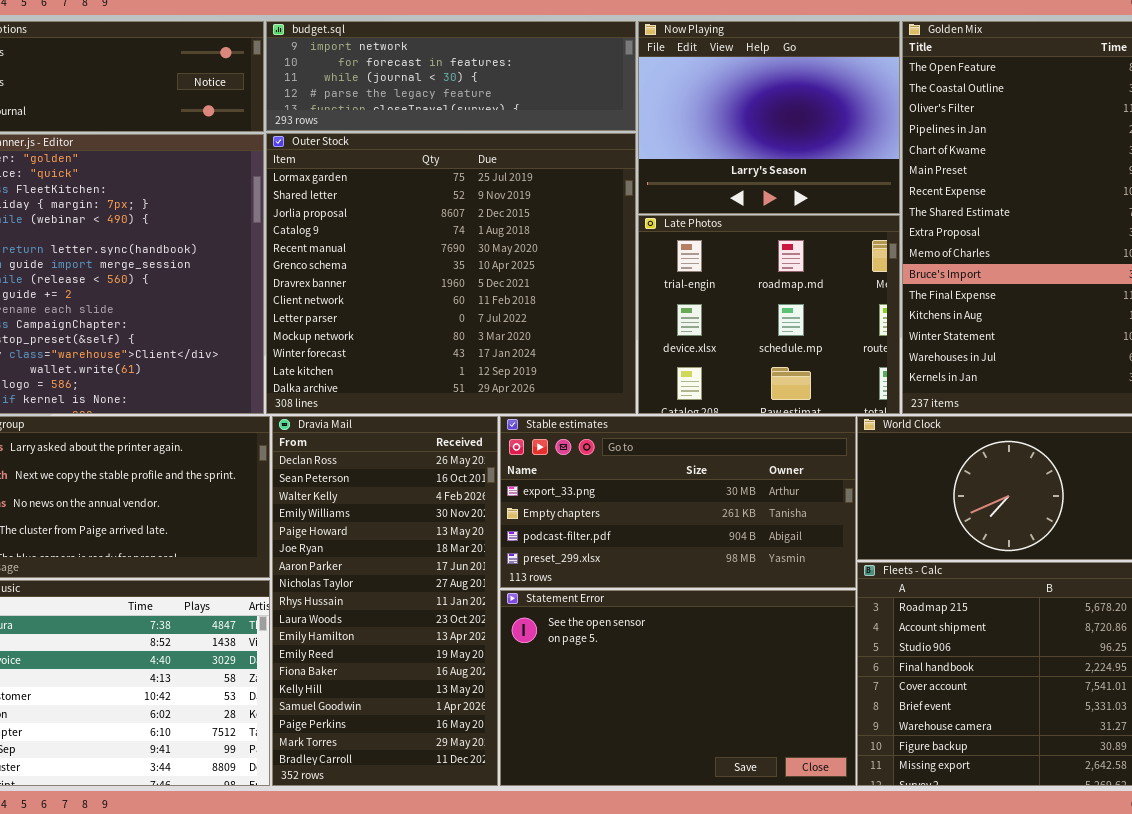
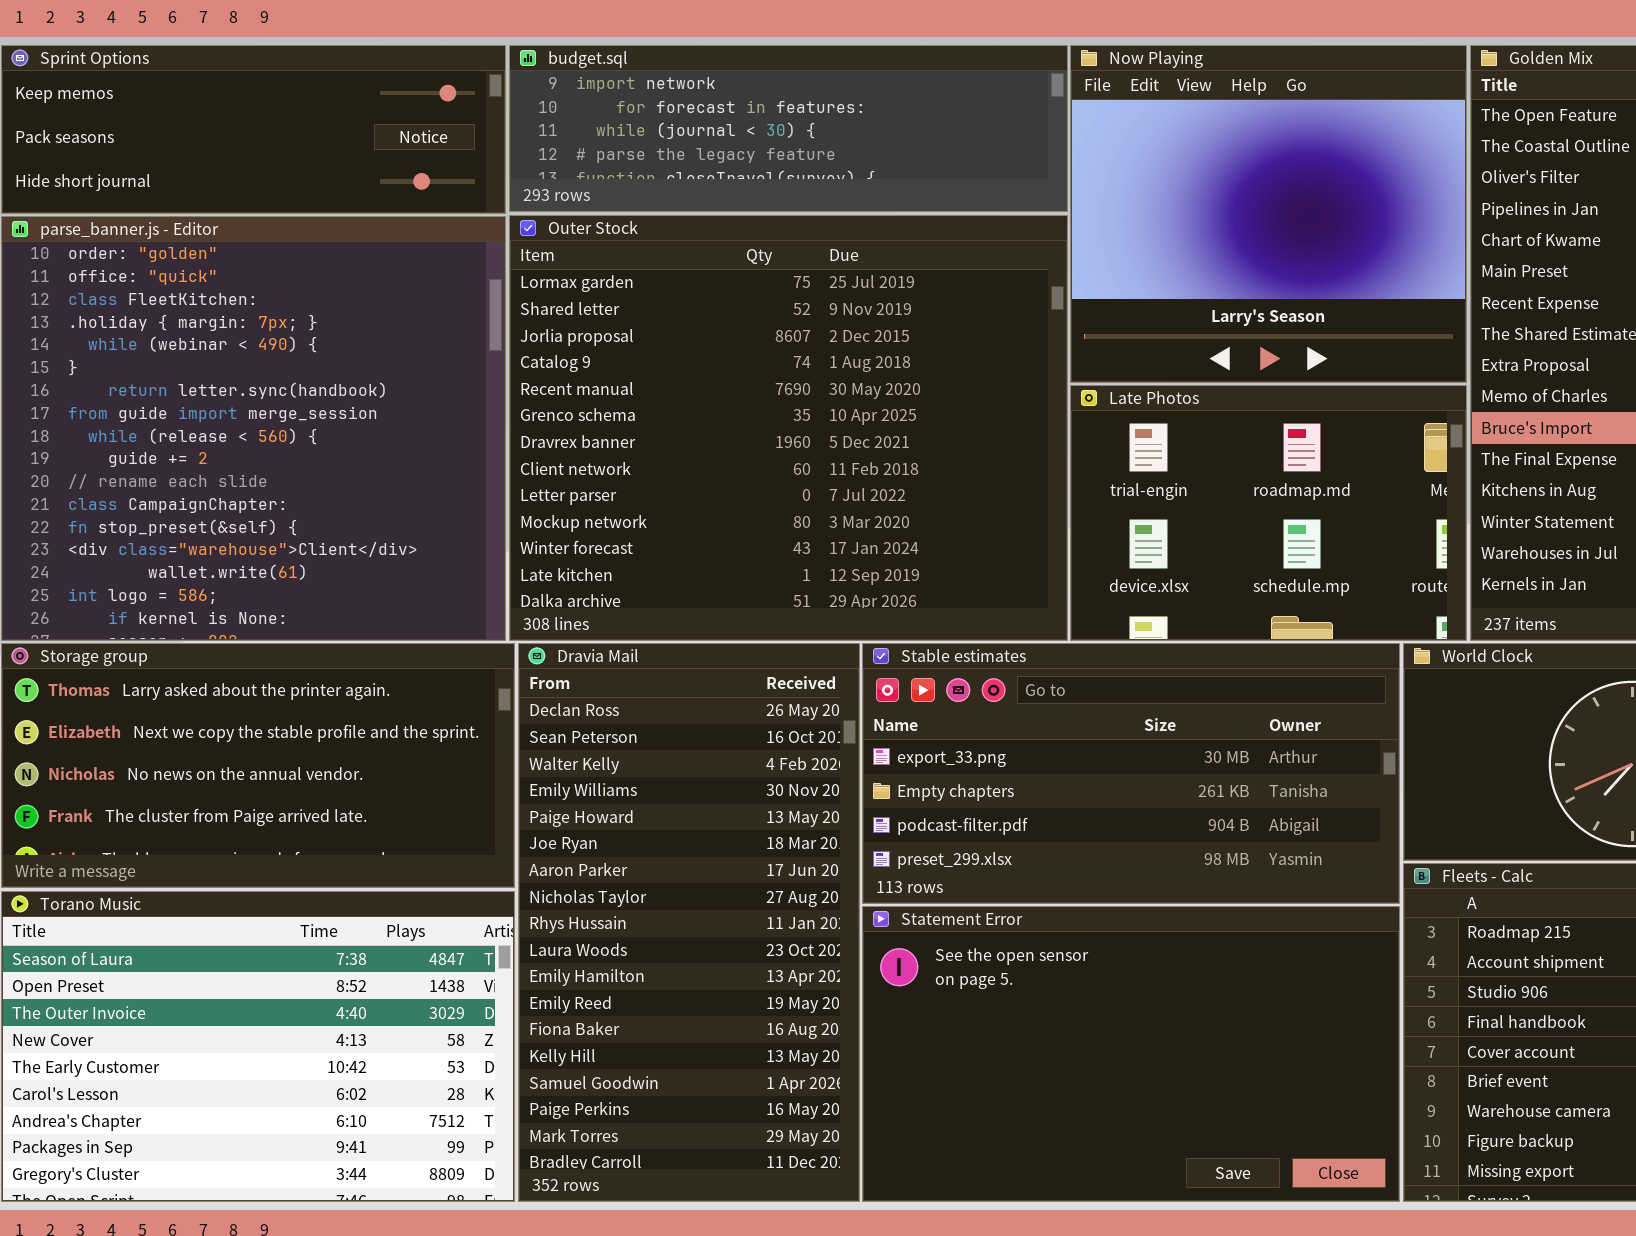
Now Playing: [638,21,900,214] -> [1070,45,1467,383], resized
Late Photos: [638,215,900,414] -> [1070,385,1467,641], resized

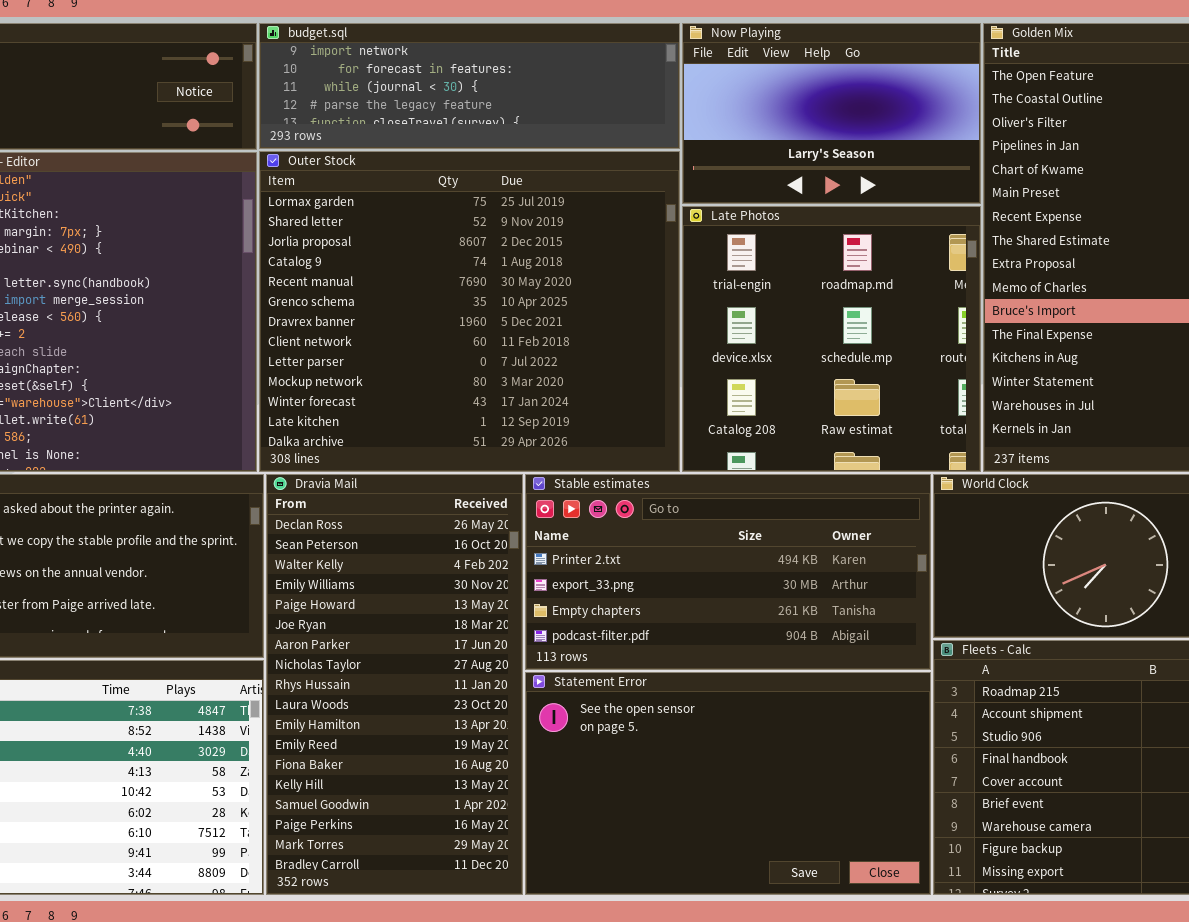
Now Playing: [1070,45,1467,383] -> [682,23,981,204], resized
Late Photos: [1070,385,1467,641] -> [682,206,981,472], resized
Stable estimates: [862,643,1400,904] -> [525,474,931,670], scrolled up 1 row

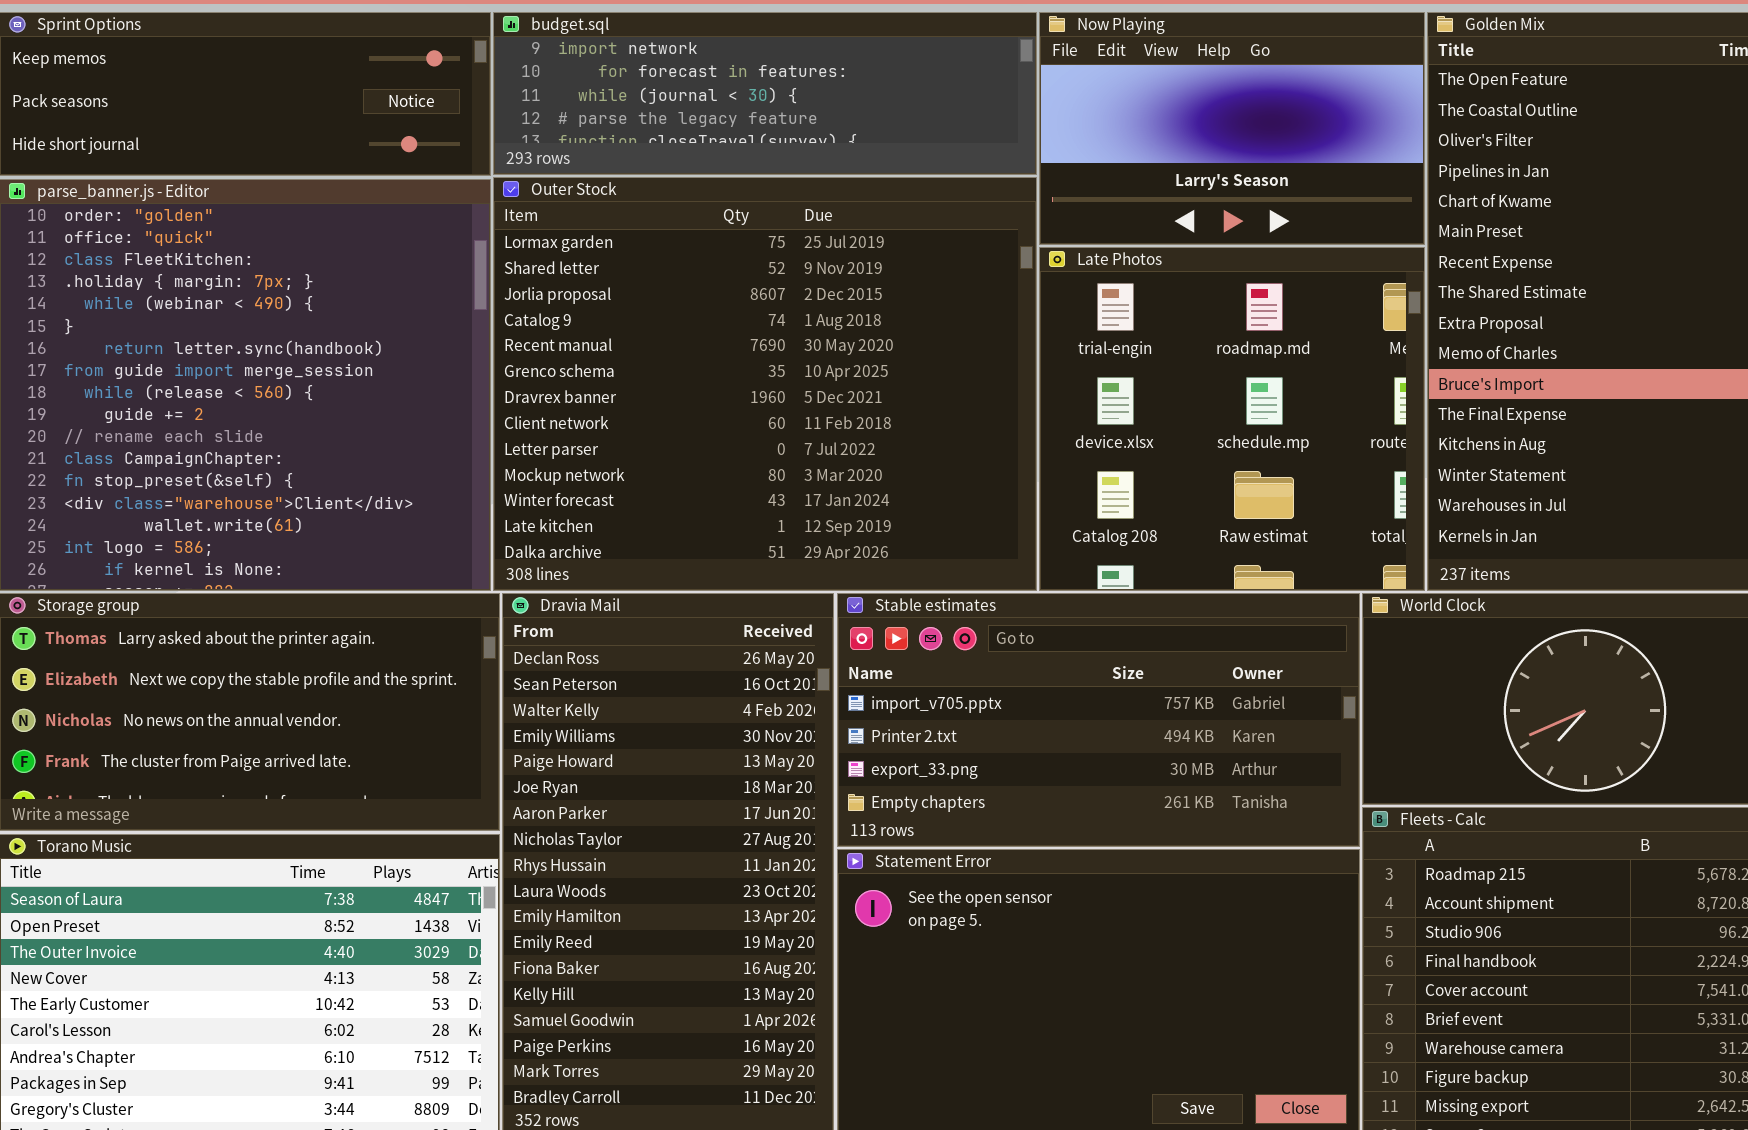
Stable estimates: [525,474,931,670] -> [837,593,1360,847], scrolled up 1 row

